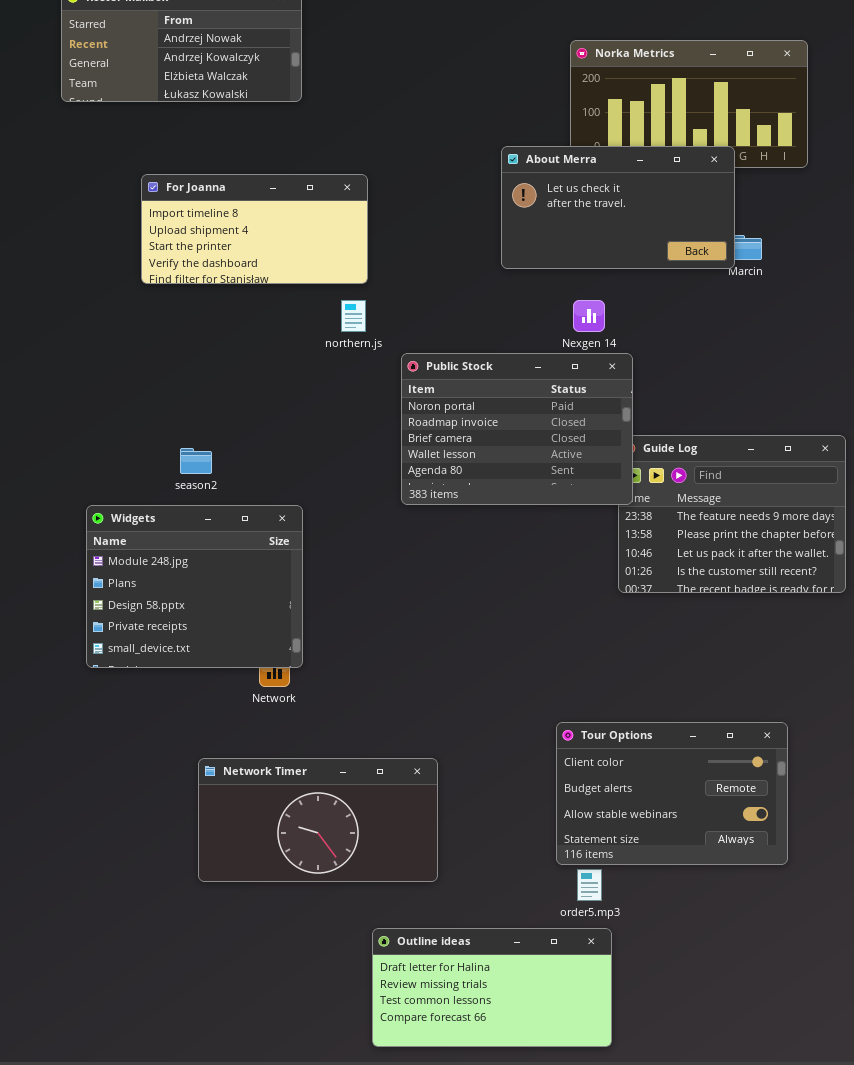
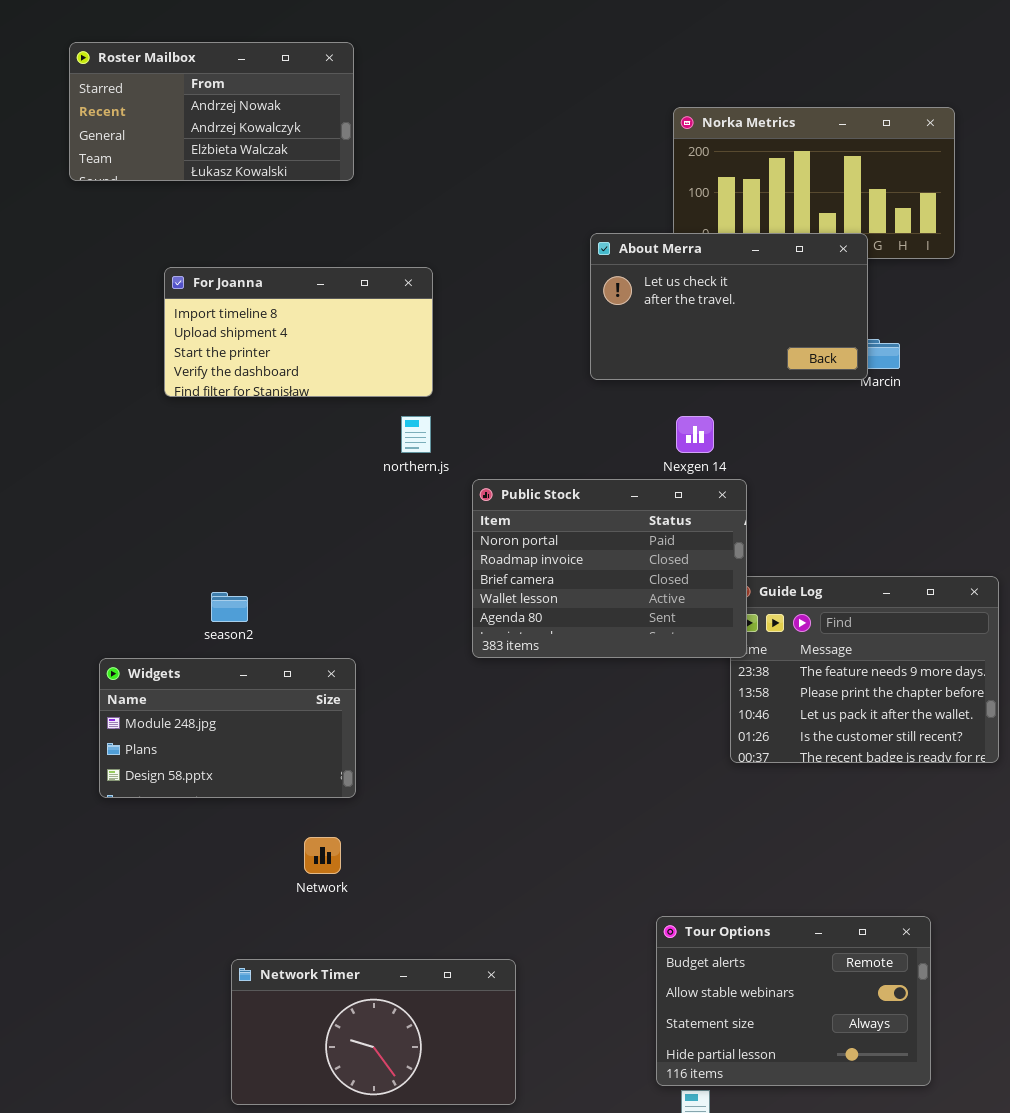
Widgets: [86,505,303,668] -> [99,658,356,798], resized
Tour Options: [556,722,788,865] -> [656,916,931,1086], scrolled down 1 row

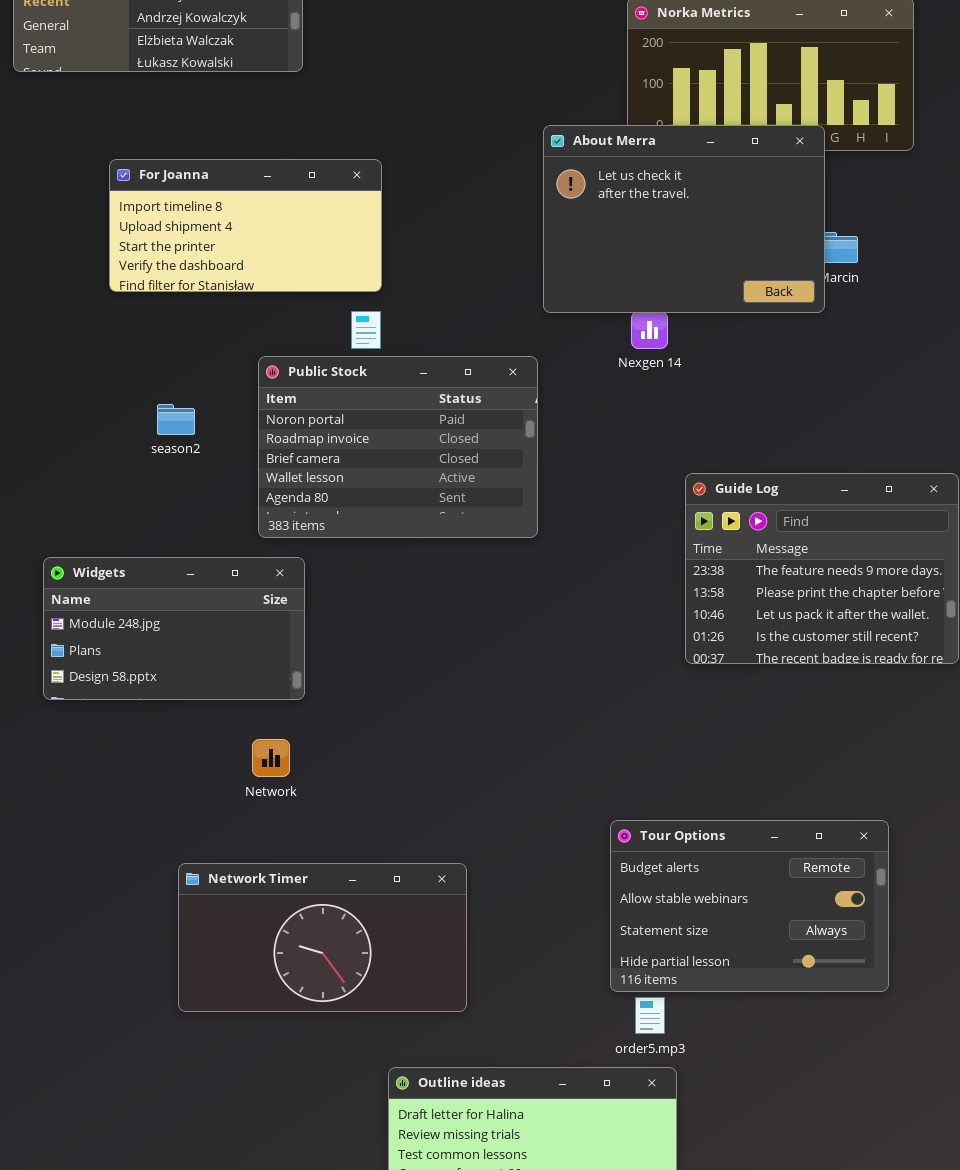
About Merra: [590,233,868,380] -> [543,125,825,313], resized
Public Stock: [472,479,747,658] -> [258,356,538,538], moved
season2: [211,592,248,622] -> [157,404,195,435], moved

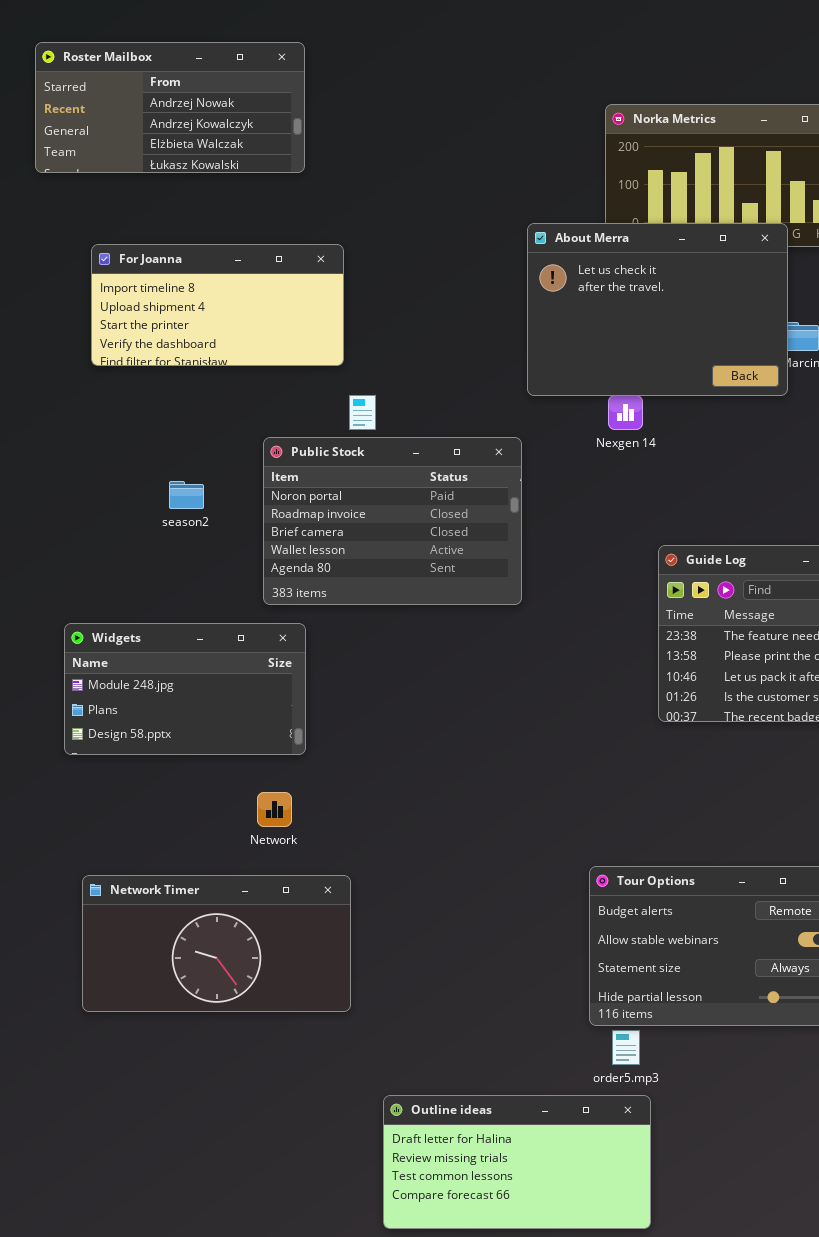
For Joanna: [109,159,382,292] -> [91,244,344,366], moved
Network Timer: [178,863,467,1012] -> [82,875,351,1012], moved

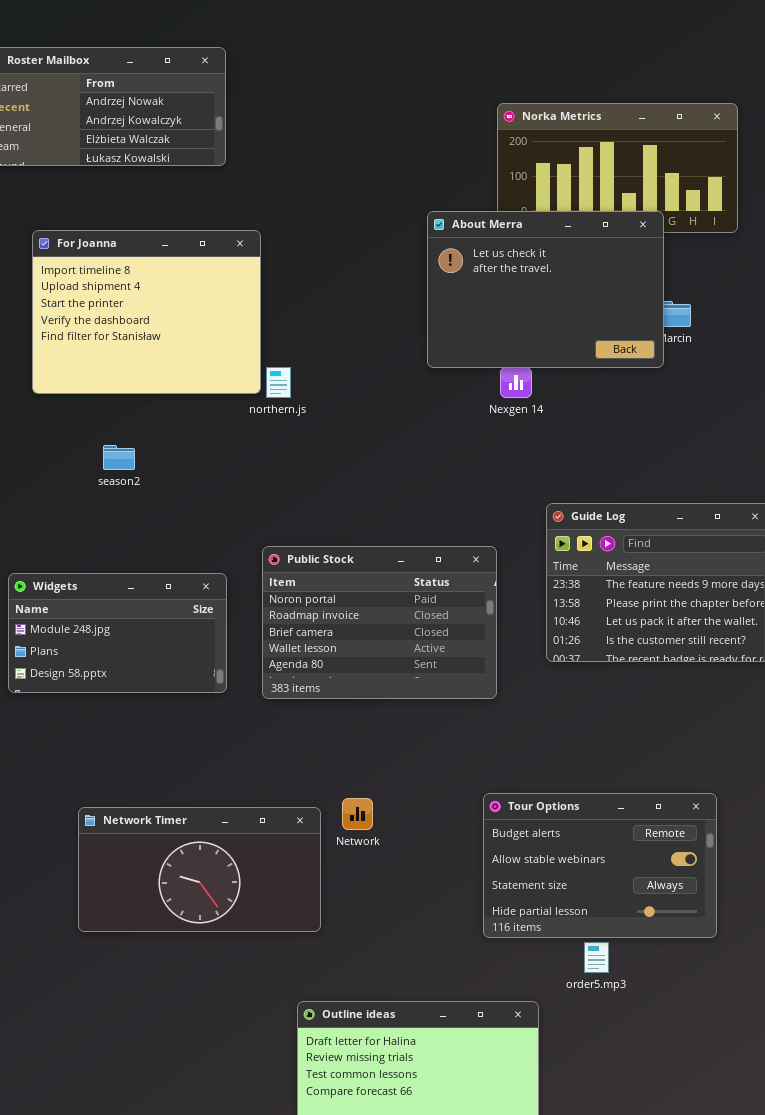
For Joanna: [91,244,344,366] -> [32,230,261,394], resized
Public Stock: [263,437,522,605] -> [262,546,497,699], moved
Network: [257,792,292,827] -> [342,798,373,830], moved
Network Timer: [82,875,351,1012] -> [78,807,321,932], moved
order5.mp3: [612,1030,640,1065] -> [584,942,609,973], moved

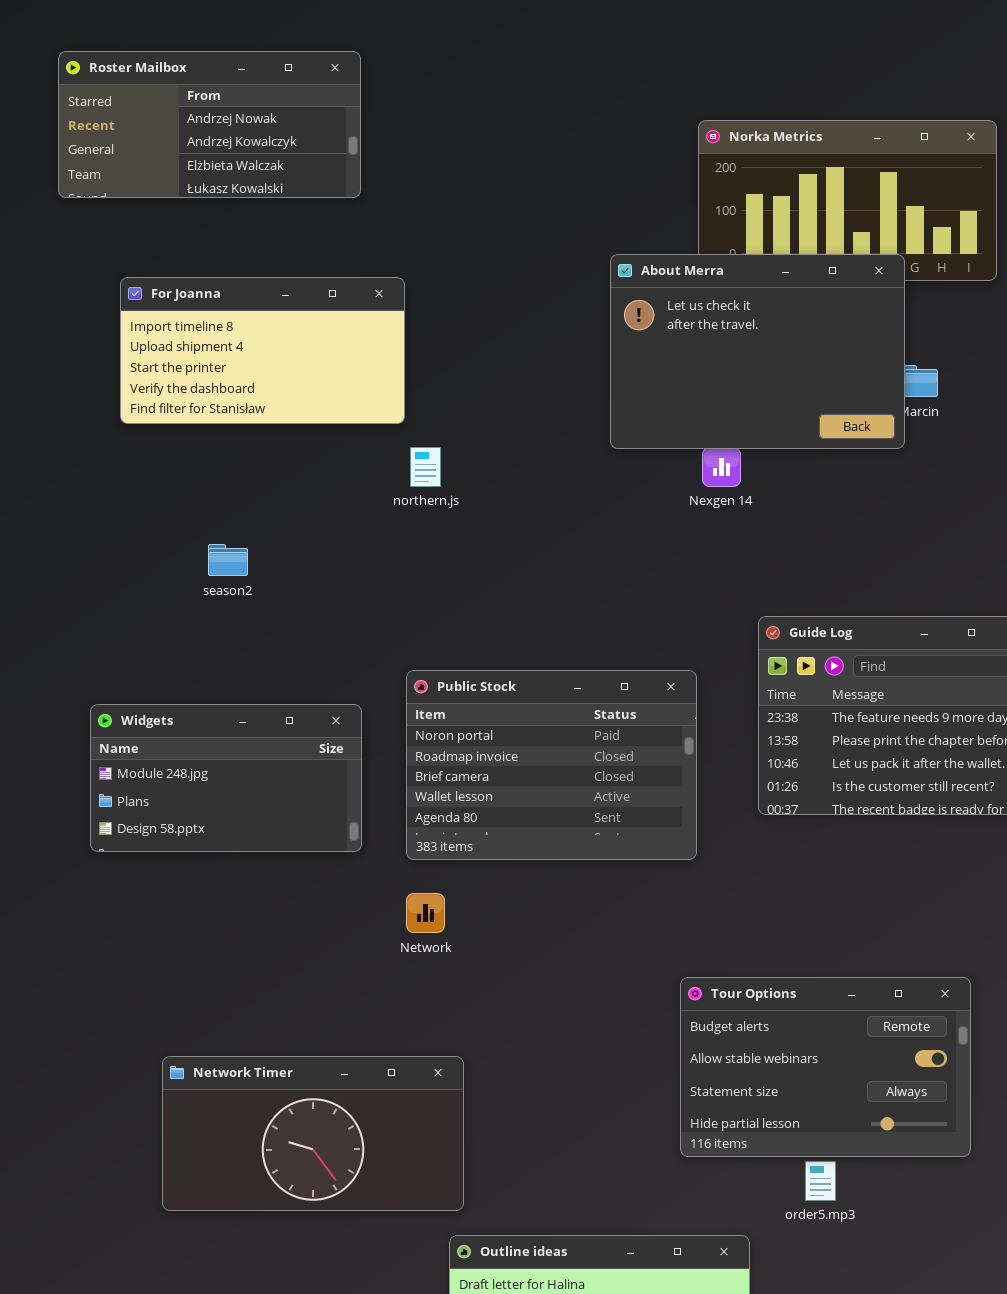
For Joanna: [32,230,261,394] -> [120,277,405,424], resized
Network: [342,798,373,830] -> [406,893,445,933], moved
Network Timer: [78,807,321,932] -> [162,1056,464,1211], moved

